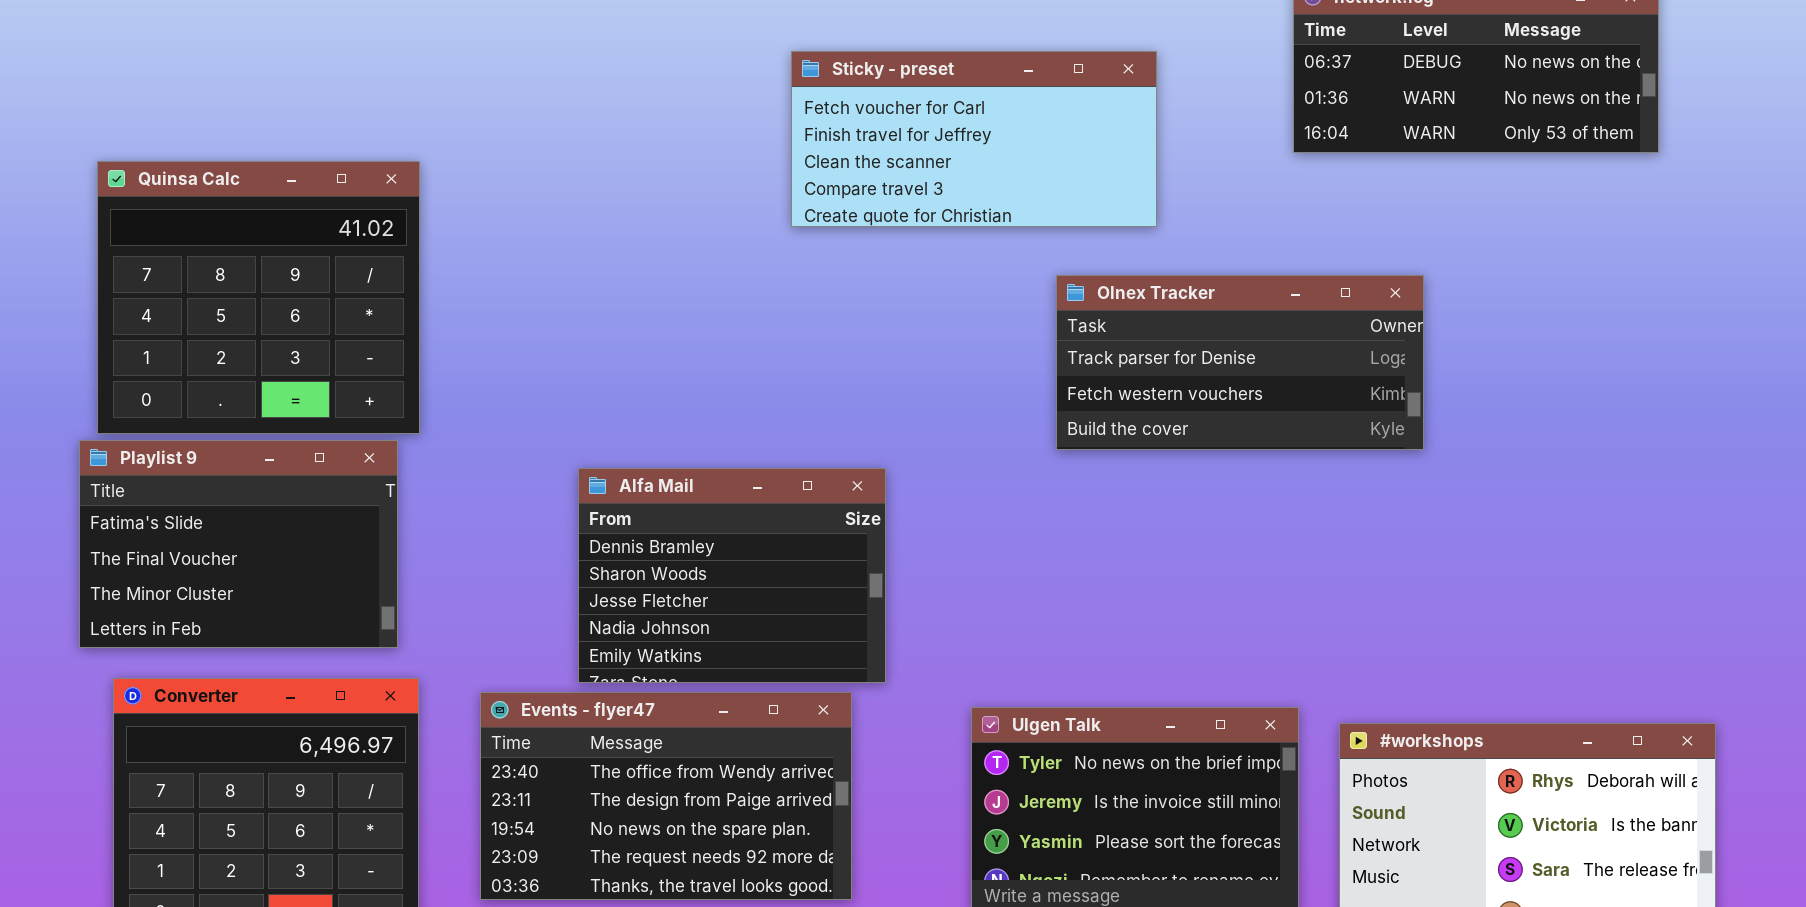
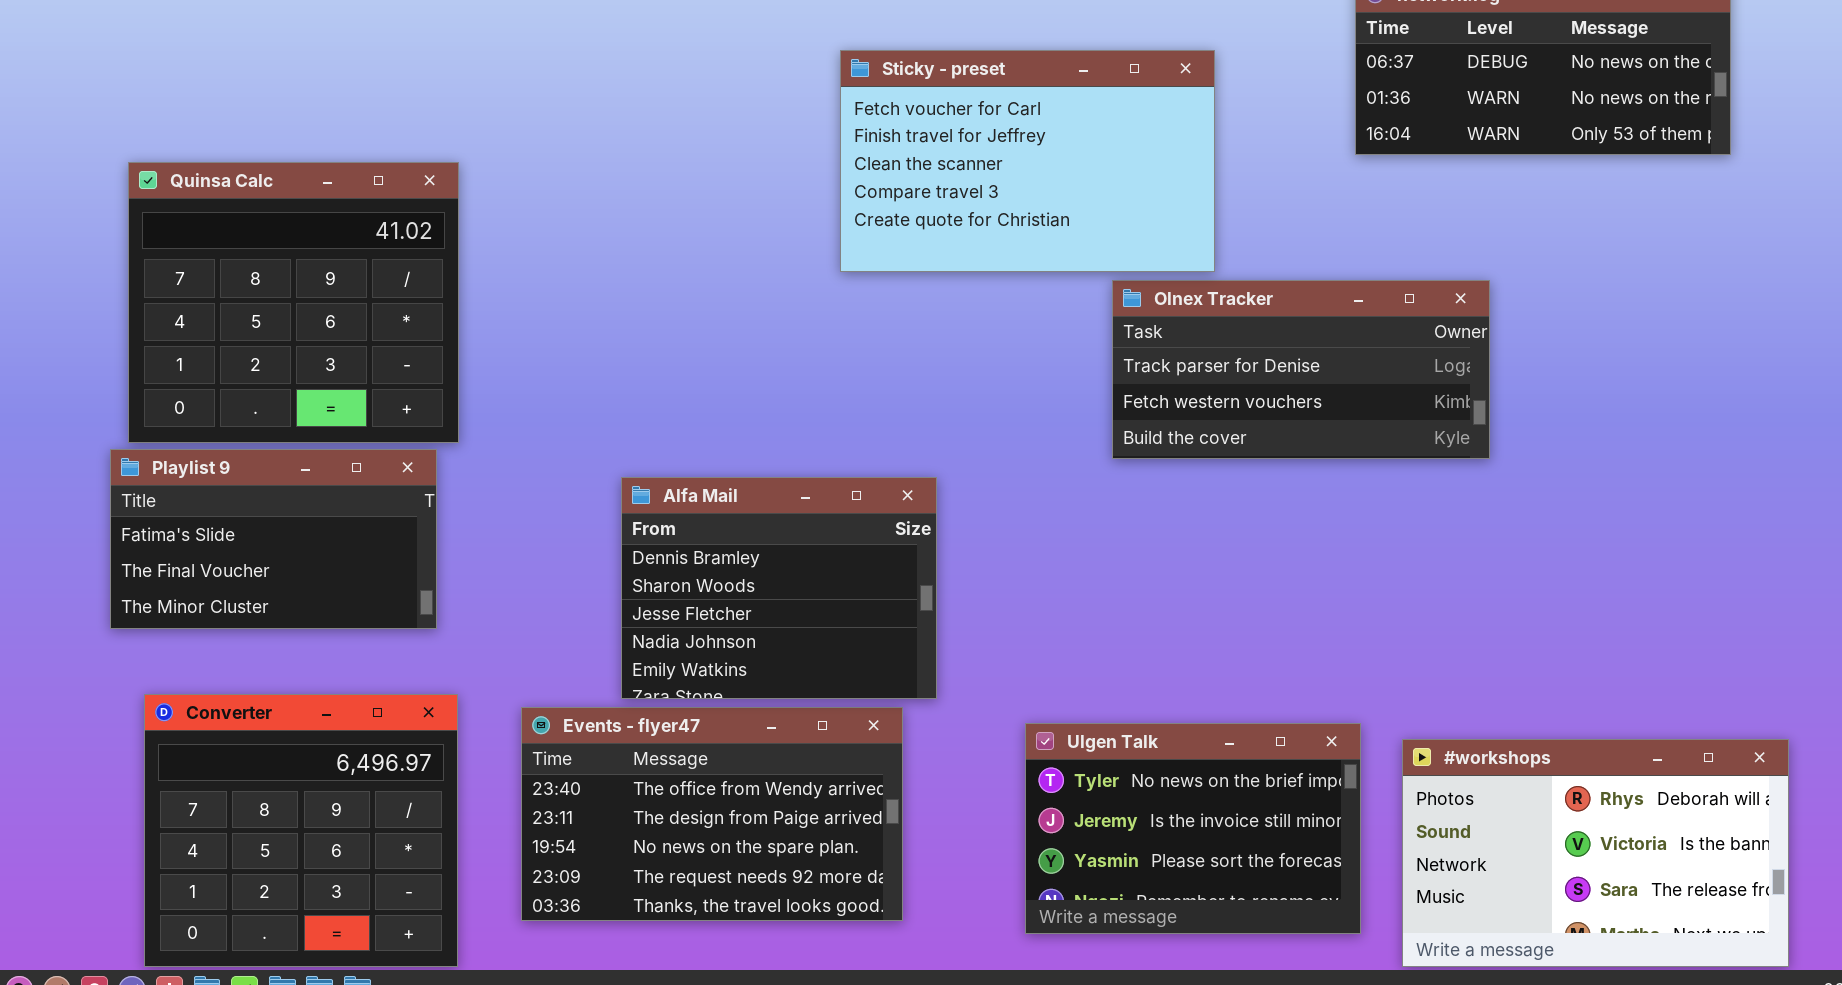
Sticky - preset: [791,51,1157,227] -> [840,50,1215,272], resized
Playlist 9: [79,440,398,648] -> [110,449,437,629], resized

